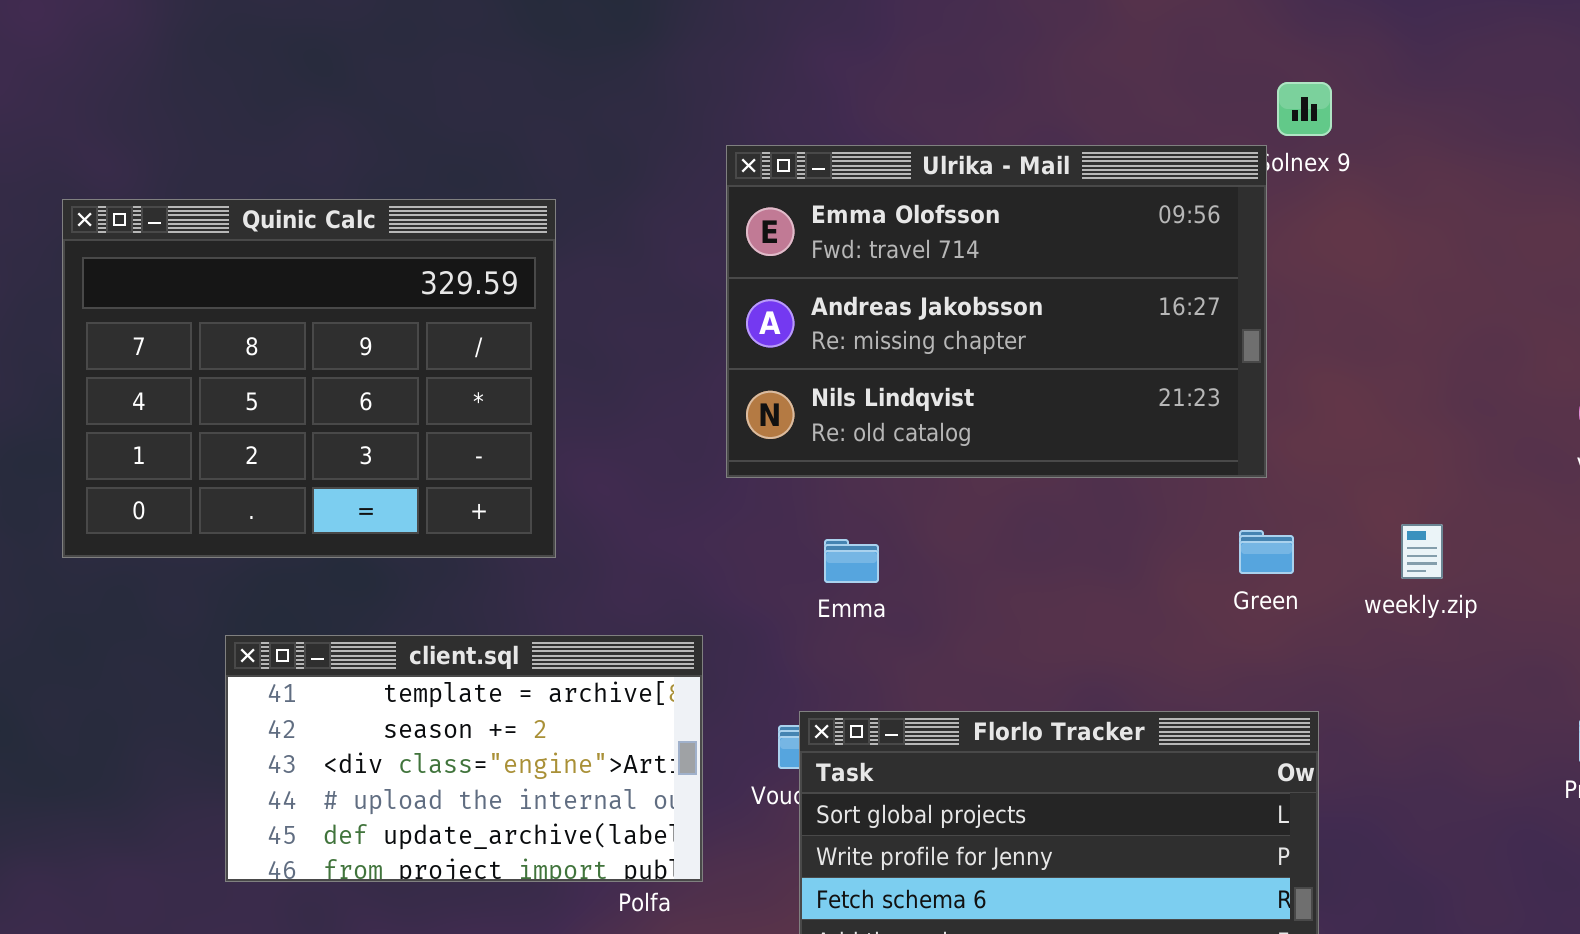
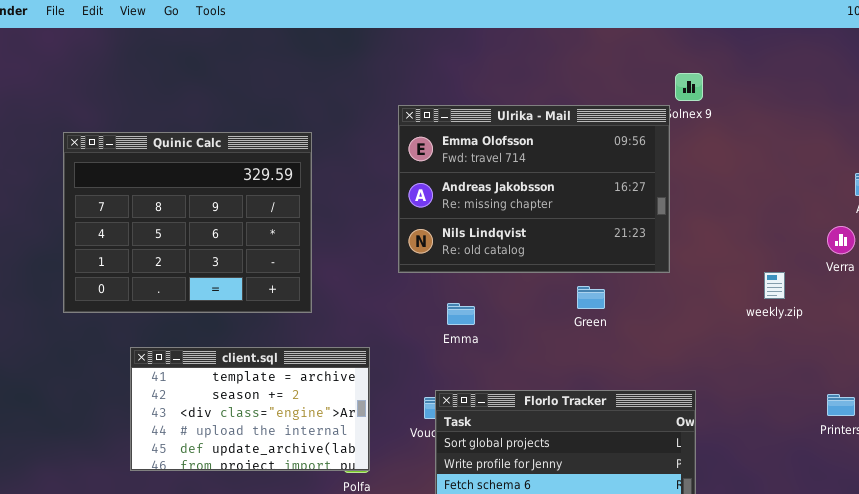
weekly.zip: [1401,524,1443,579] -> [764,272,785,299], moved
Green: [1239,530,1294,574] -> [577,286,605,309], moved
client.sql: [225,635,703,882] -> [130,347,370,471], moved

